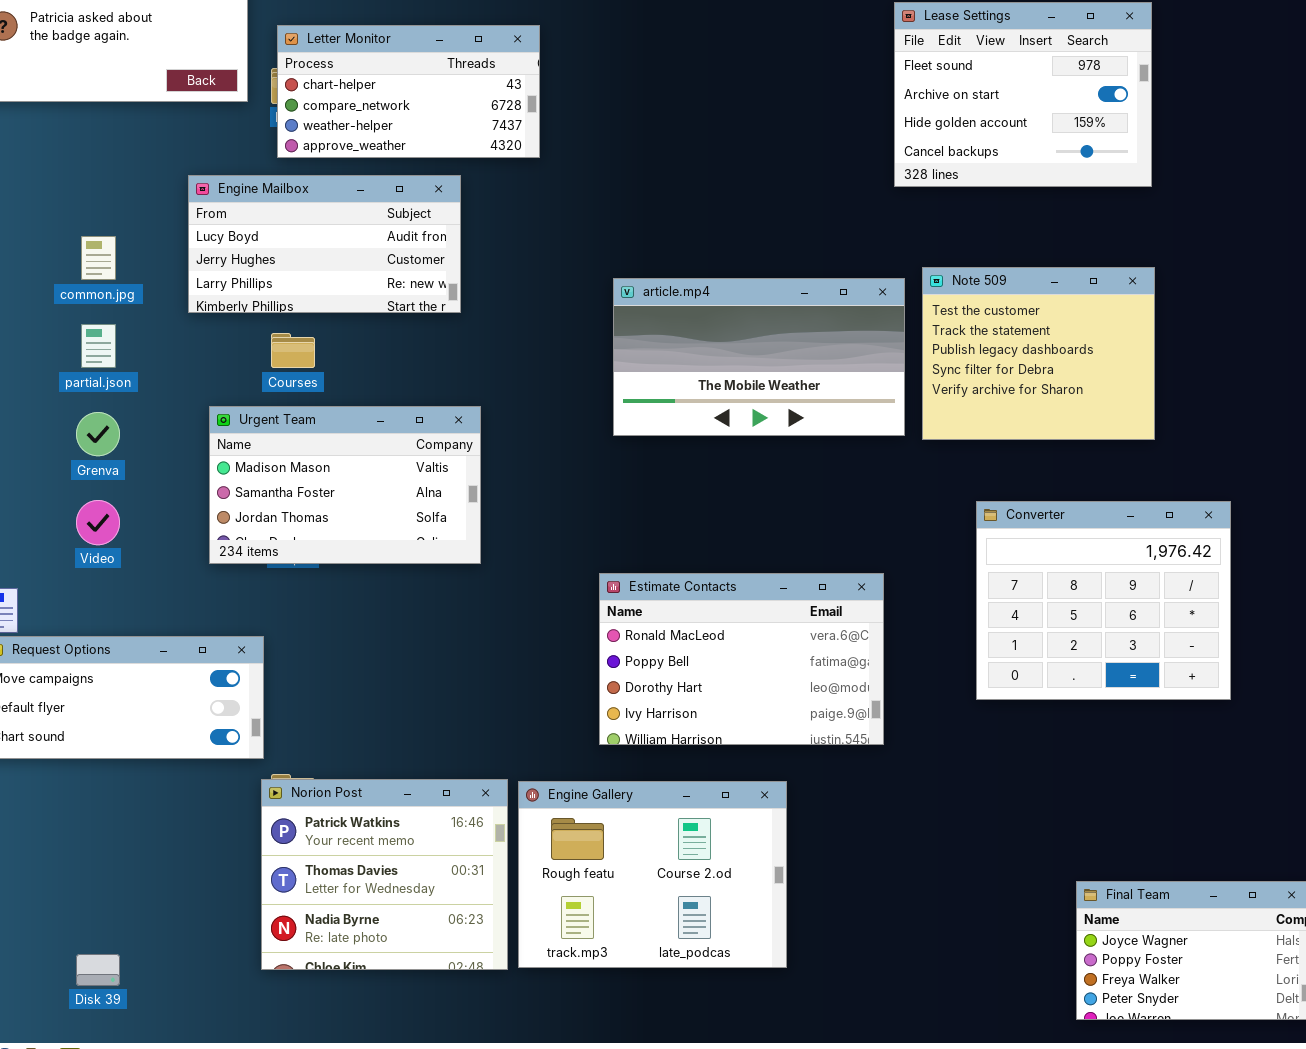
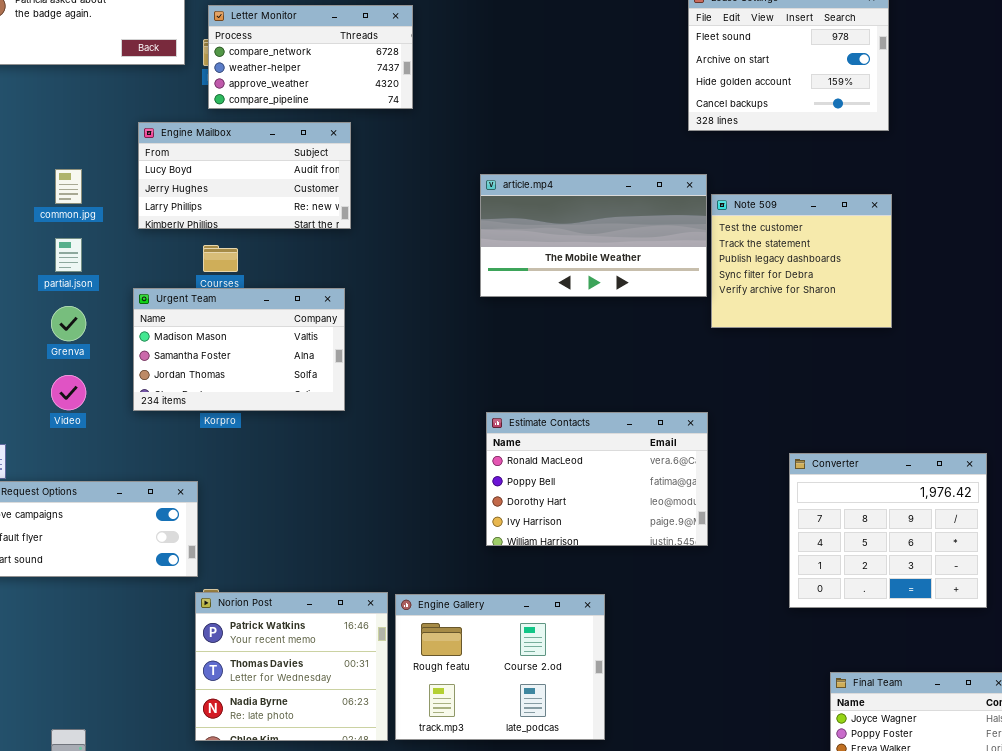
Letter Monitor: [277,25,540,158] -> [208,5,413,109], scrolled down 1 row
article.mp4: [613,278,905,436] -> [480,174,707,297], moved
Urgent Team: [209,406,481,564] -> [133,288,345,411], moved
Converter: [976,501,1231,700] -> [789,453,987,608], moved
Estimate Contacts: [599,573,884,745] -> [486,412,708,546], moved

